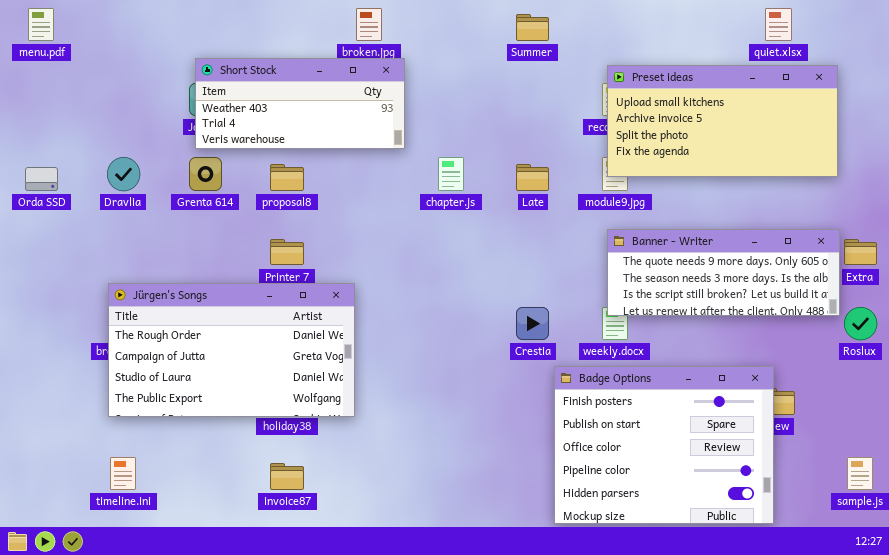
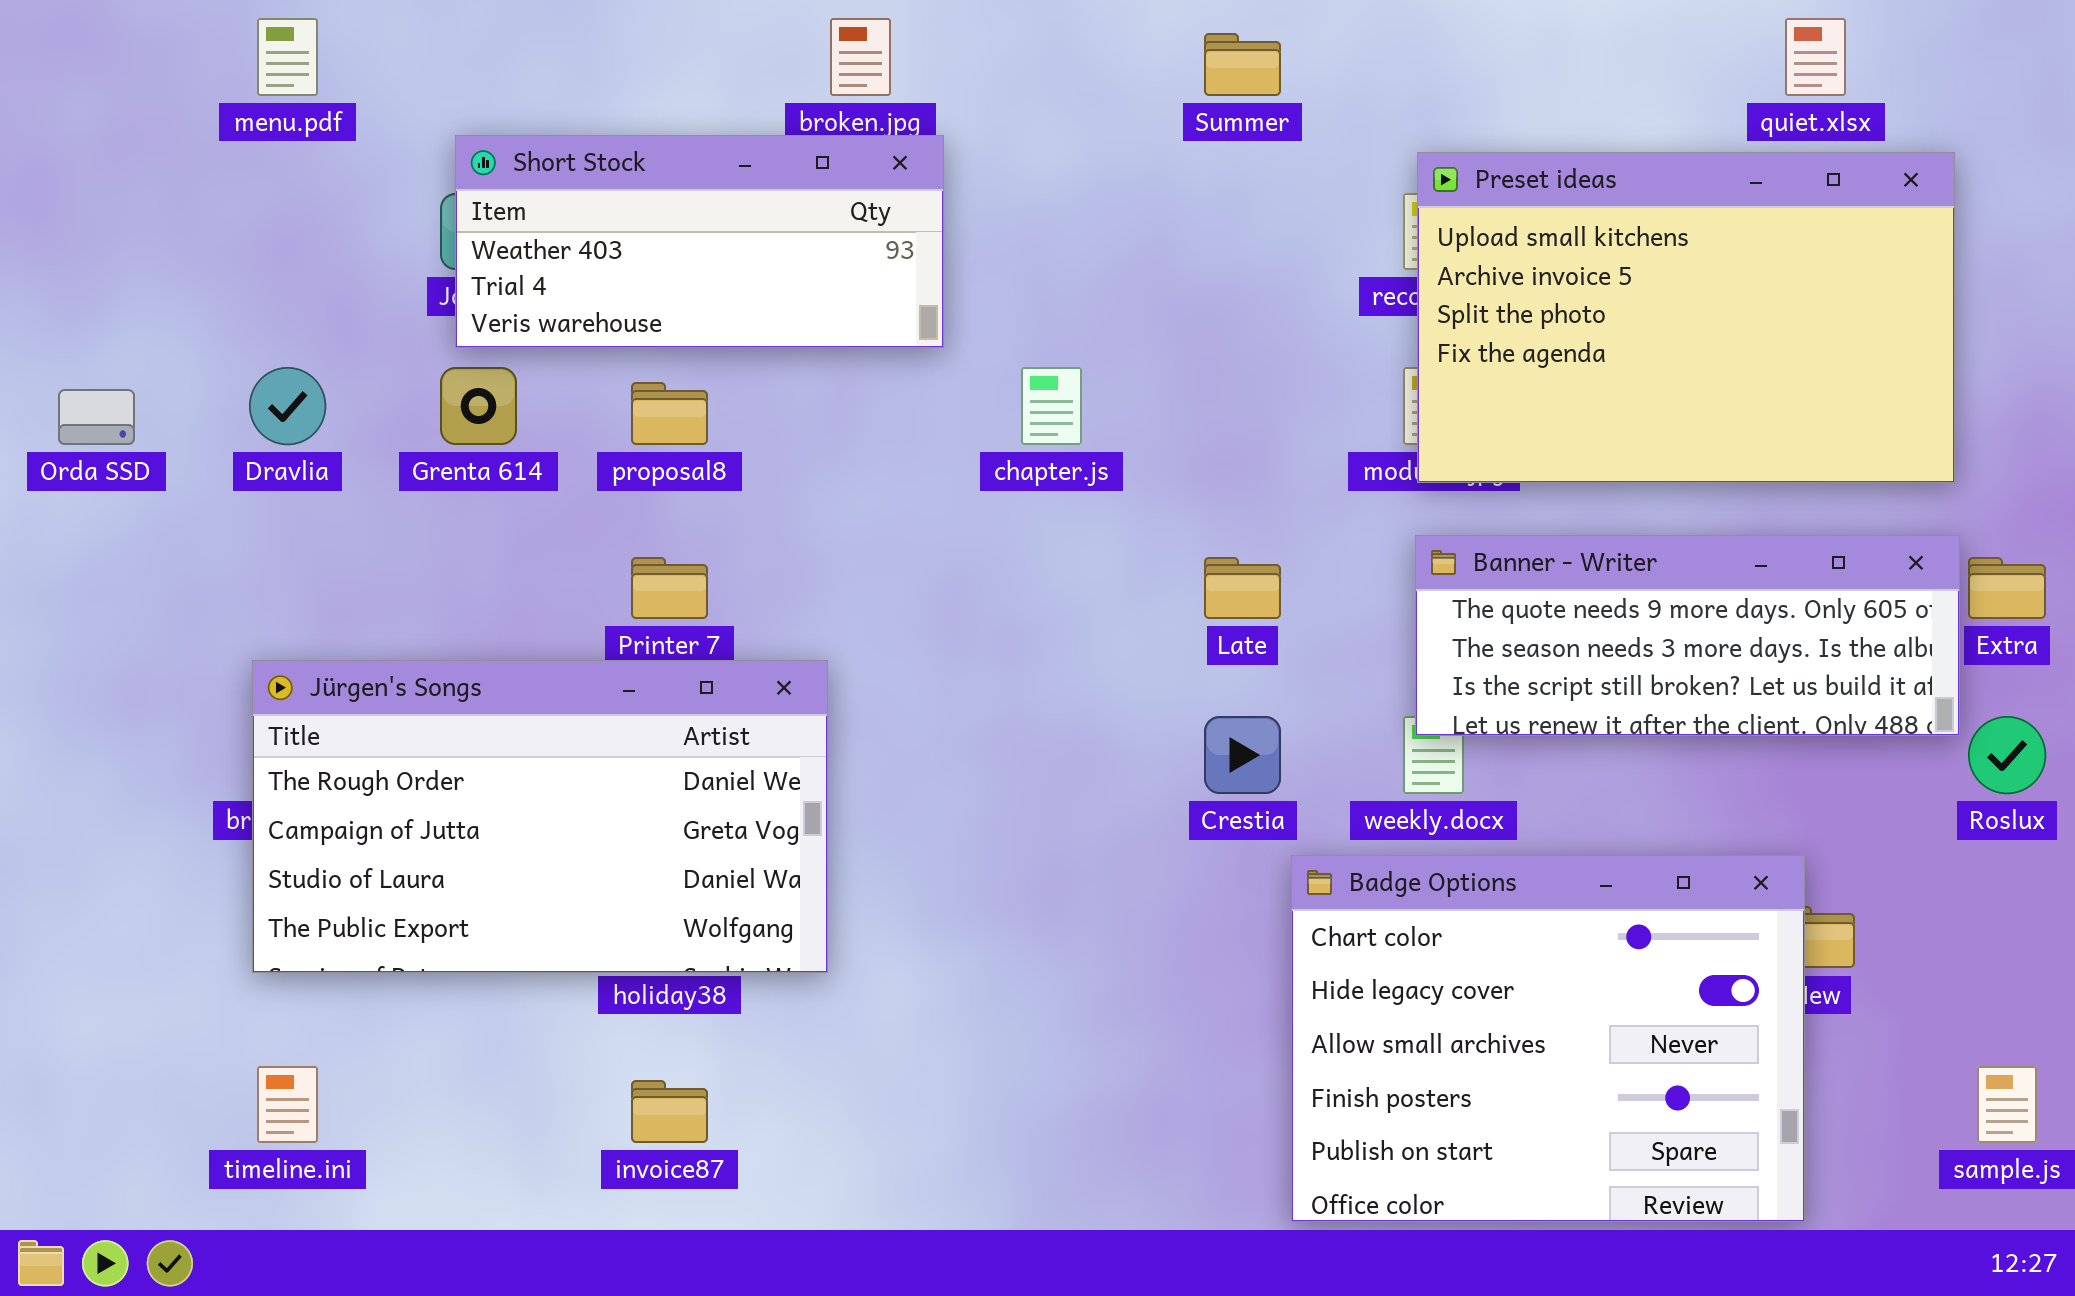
menu.pdf: [28,8,54,41] -> [257,18,318,96], moved
Preset ideas: [607,65,838,177] -> [1417,152,1955,483], resized
Late: [516,164,549,191] -> [1204,557,1281,619], moved
Badge Options: [554,366,774,524] -> [1291,855,1805,1222], scrolled up 3 rows

